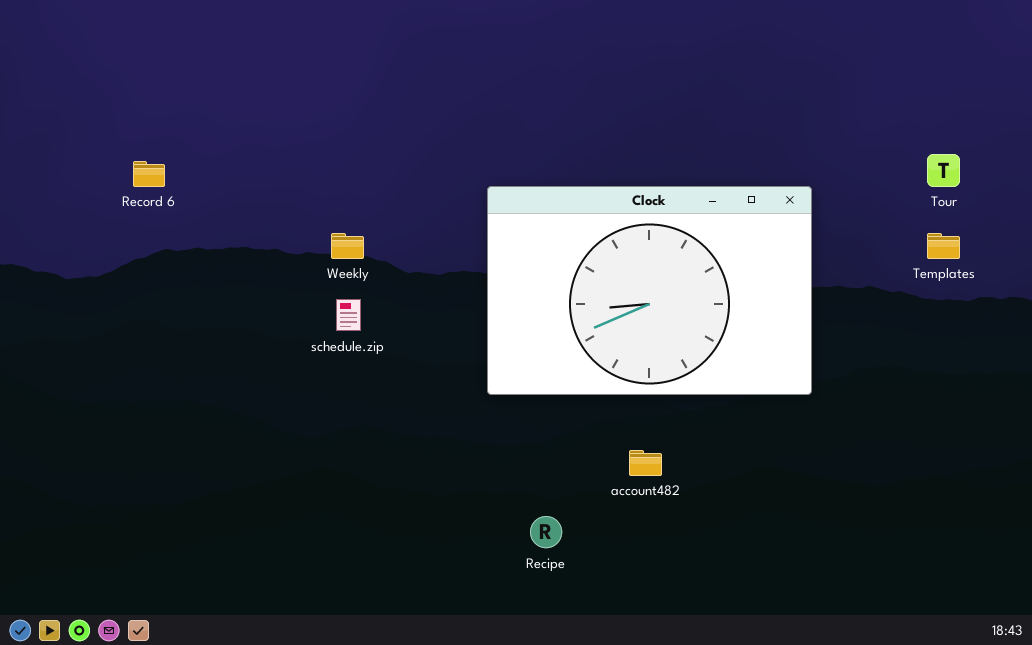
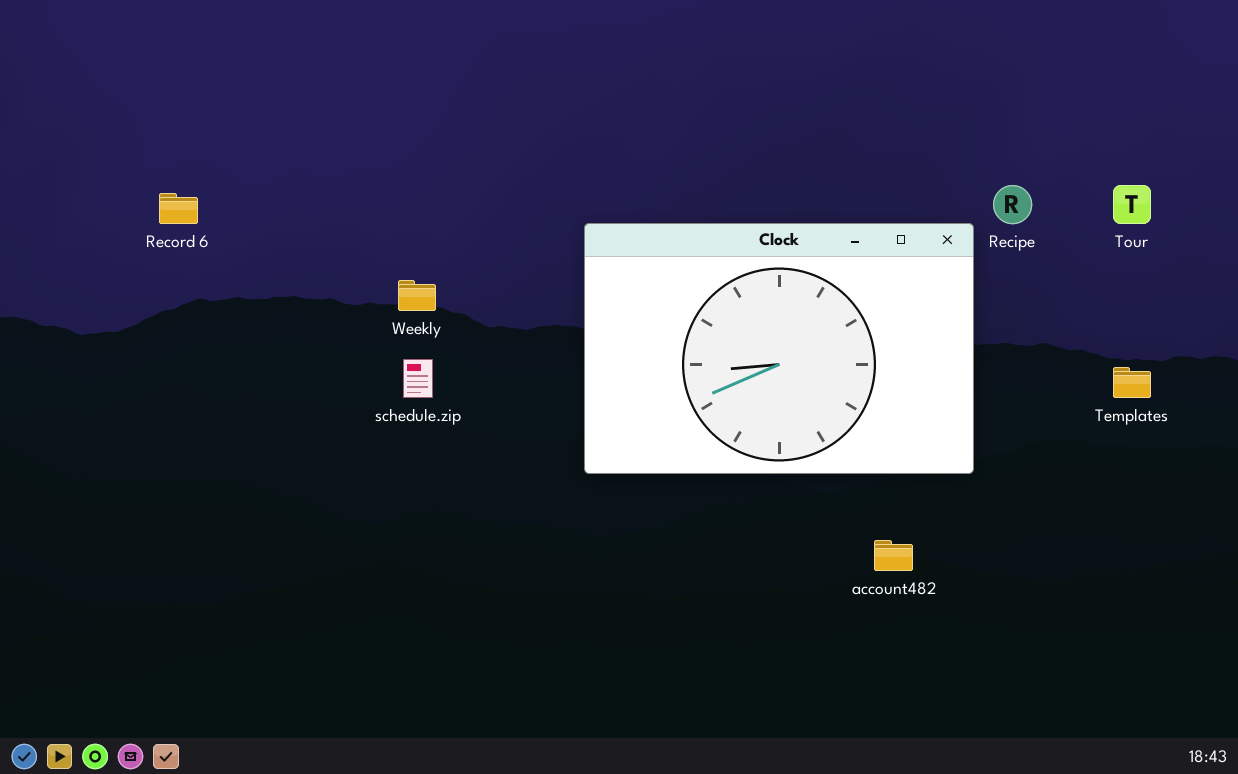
Templates: [927,233,960,259] -> [1113,367,1151,398], moved
account482: [629,450,662,476] -> [874,540,913,571], moved
Recipe: [530,516,562,548] -> [993,185,1032,224], moved

